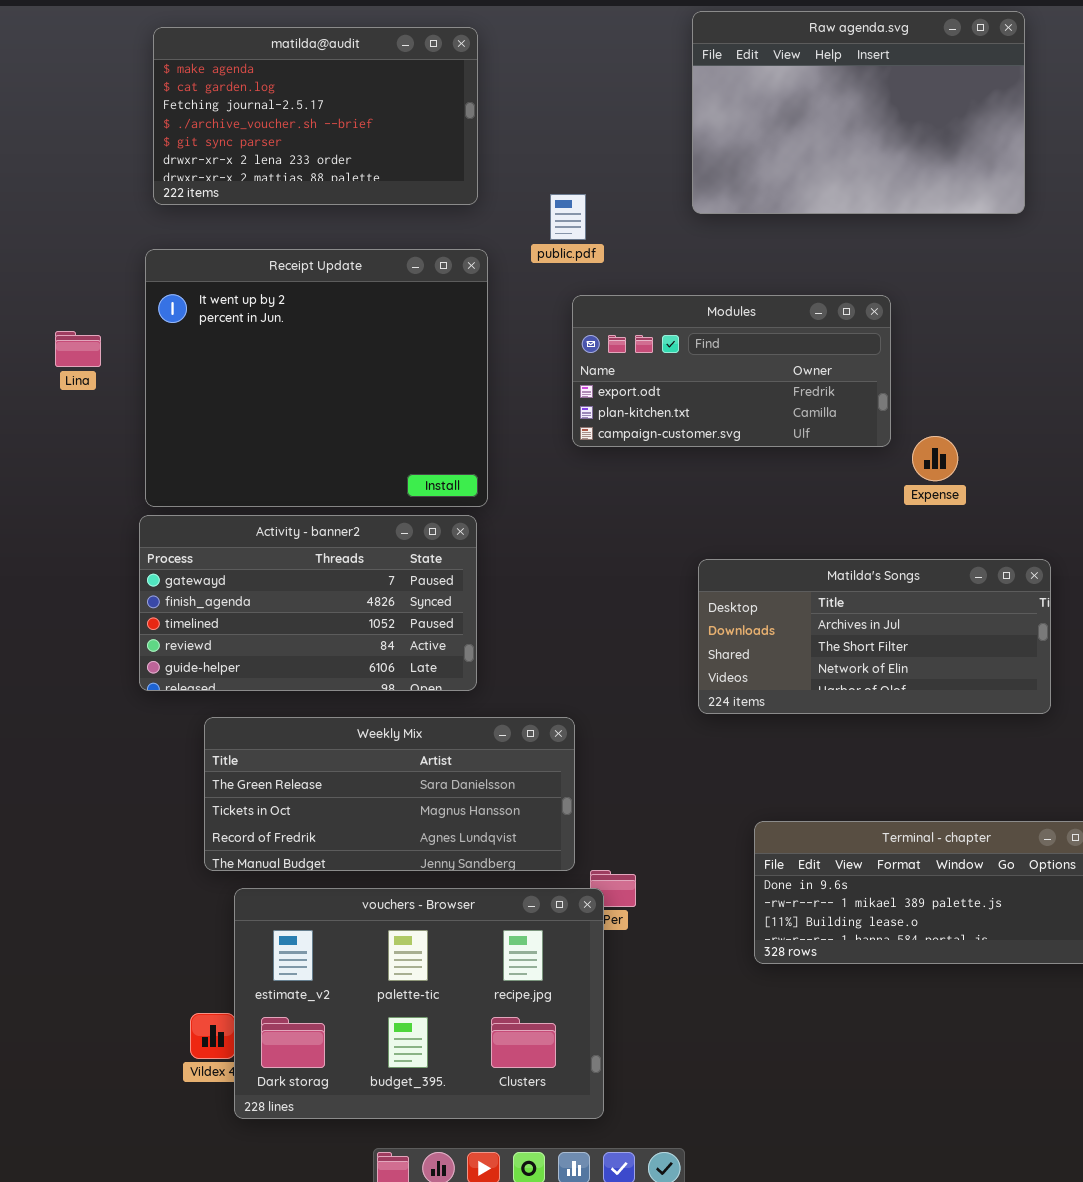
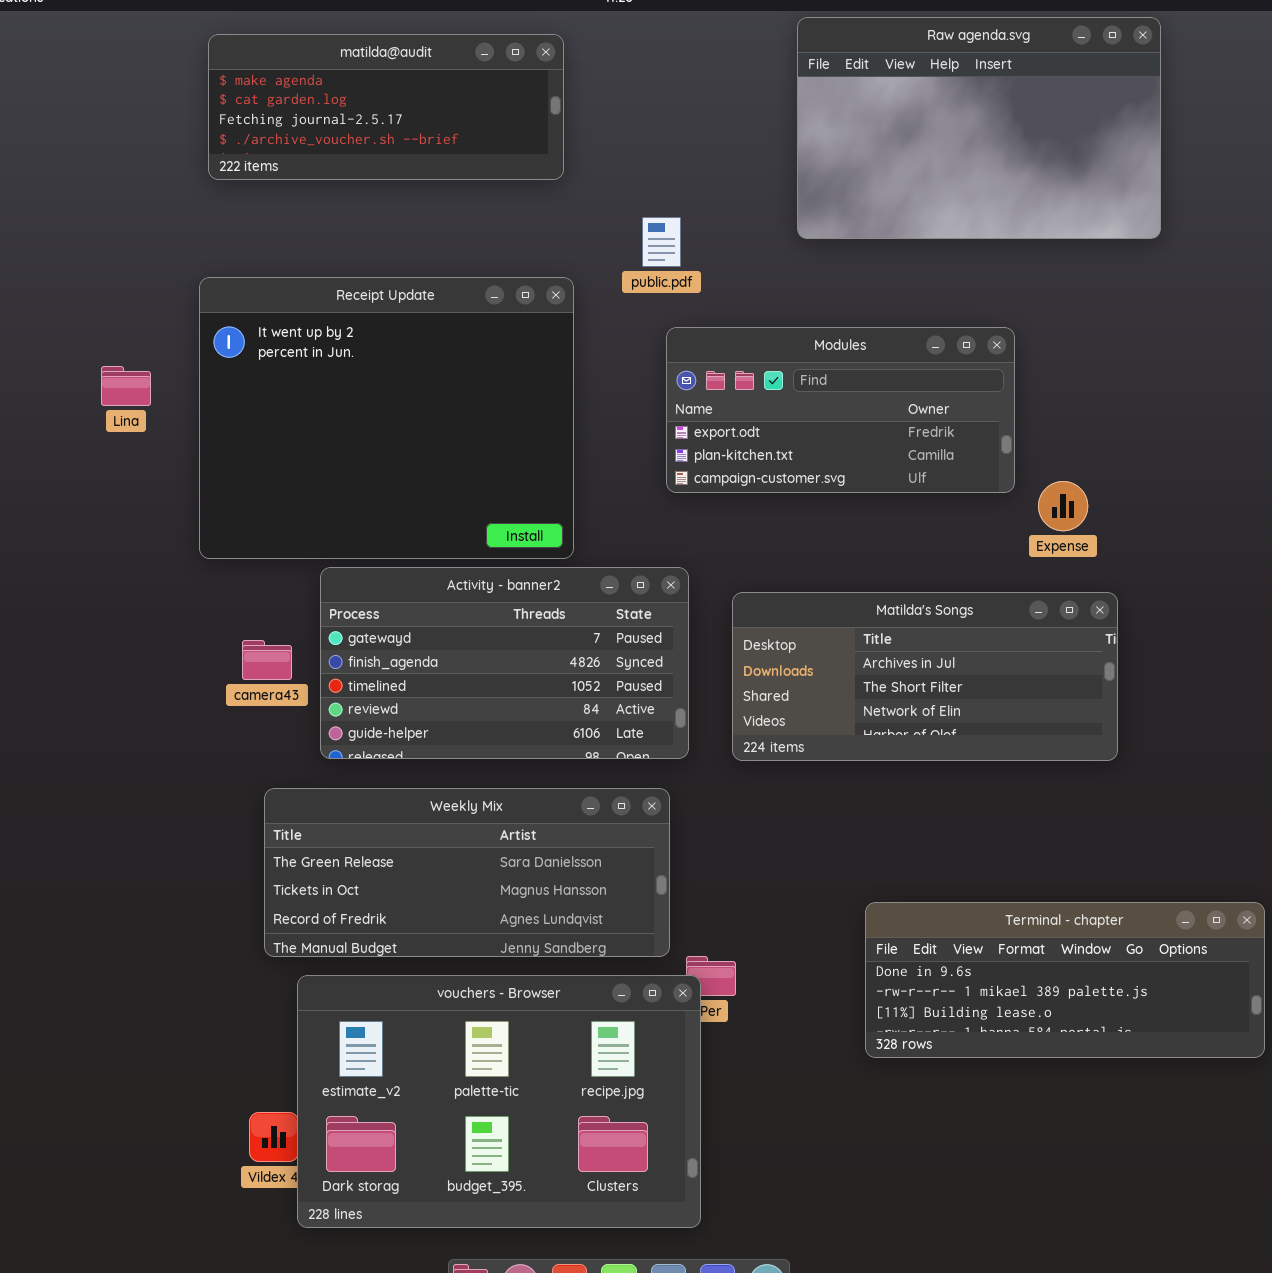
matilda@audit: [153,27,478,205] -> [208,34,564,180], resized
Activity - banner2: [139,515,477,691] -> [320,567,689,759], moved
Matilda's Songs: [698,559,1051,714] -> [732,592,1118,761], moved

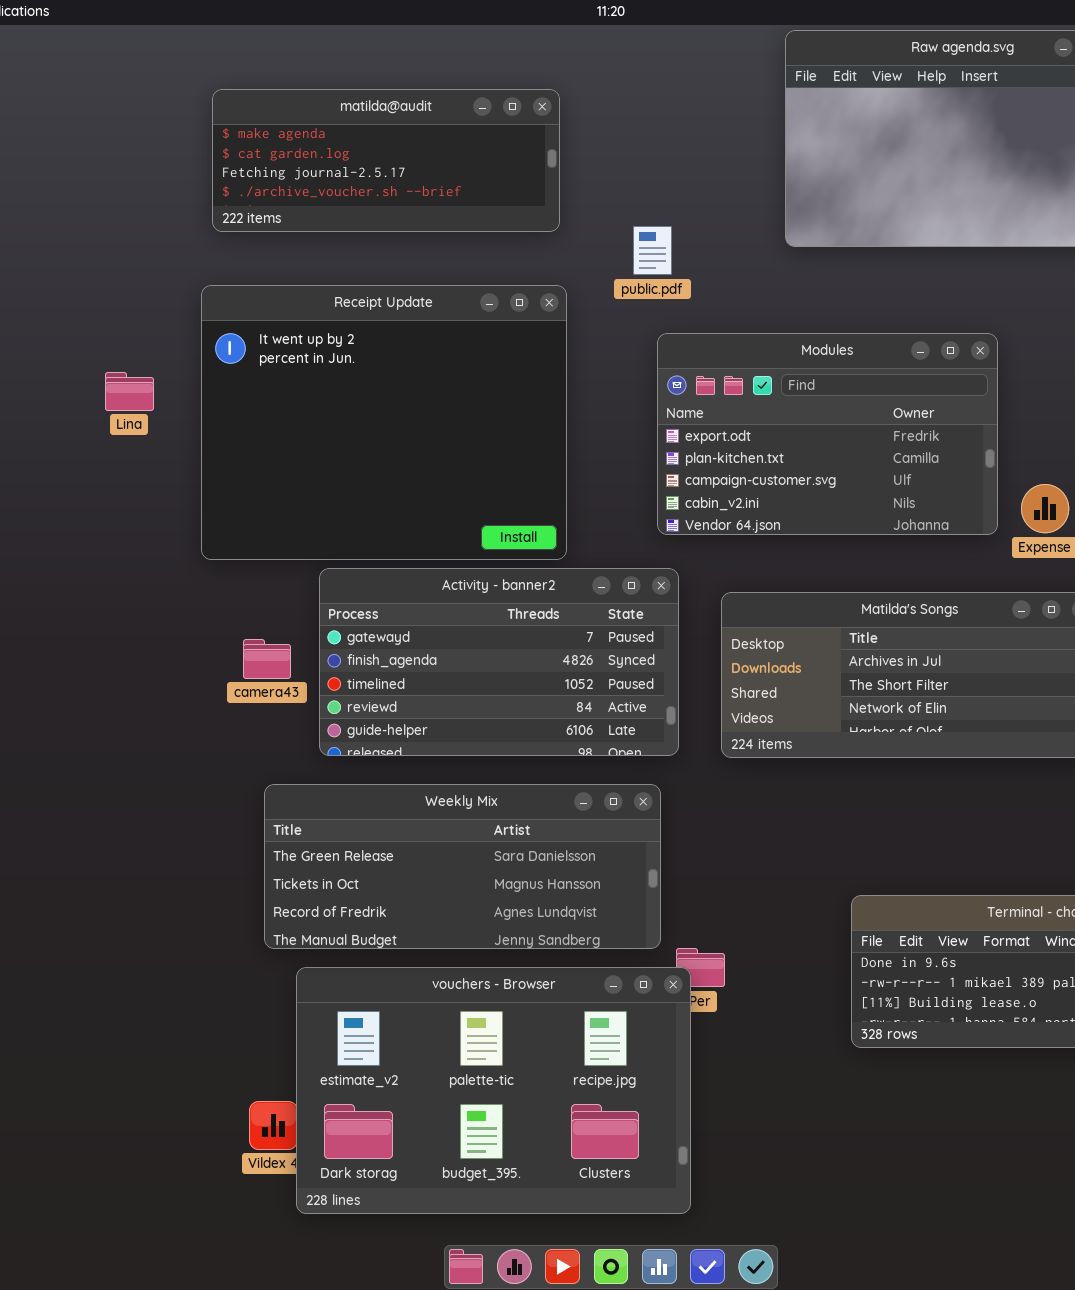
matilda@audit: [208,34,564,180] -> [212,89,560,232], moved
Modules: [666,327,1015,493] -> [657,333,998,535], resized

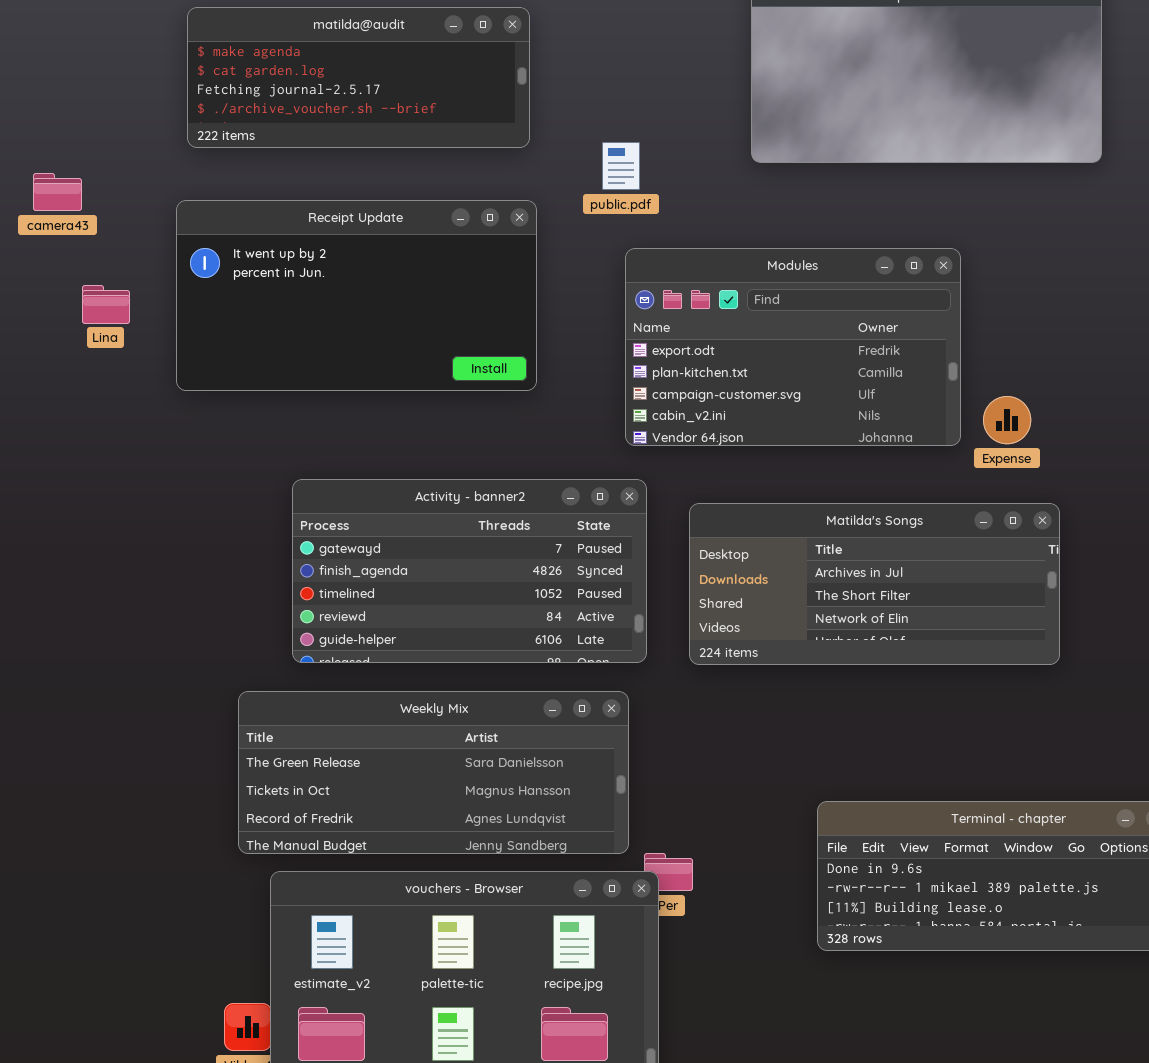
Receipt Update: [201,285,567,560] -> [176,200,537,391], resized
camera43: [243,639,291,679] -> [33,173,82,211], moved

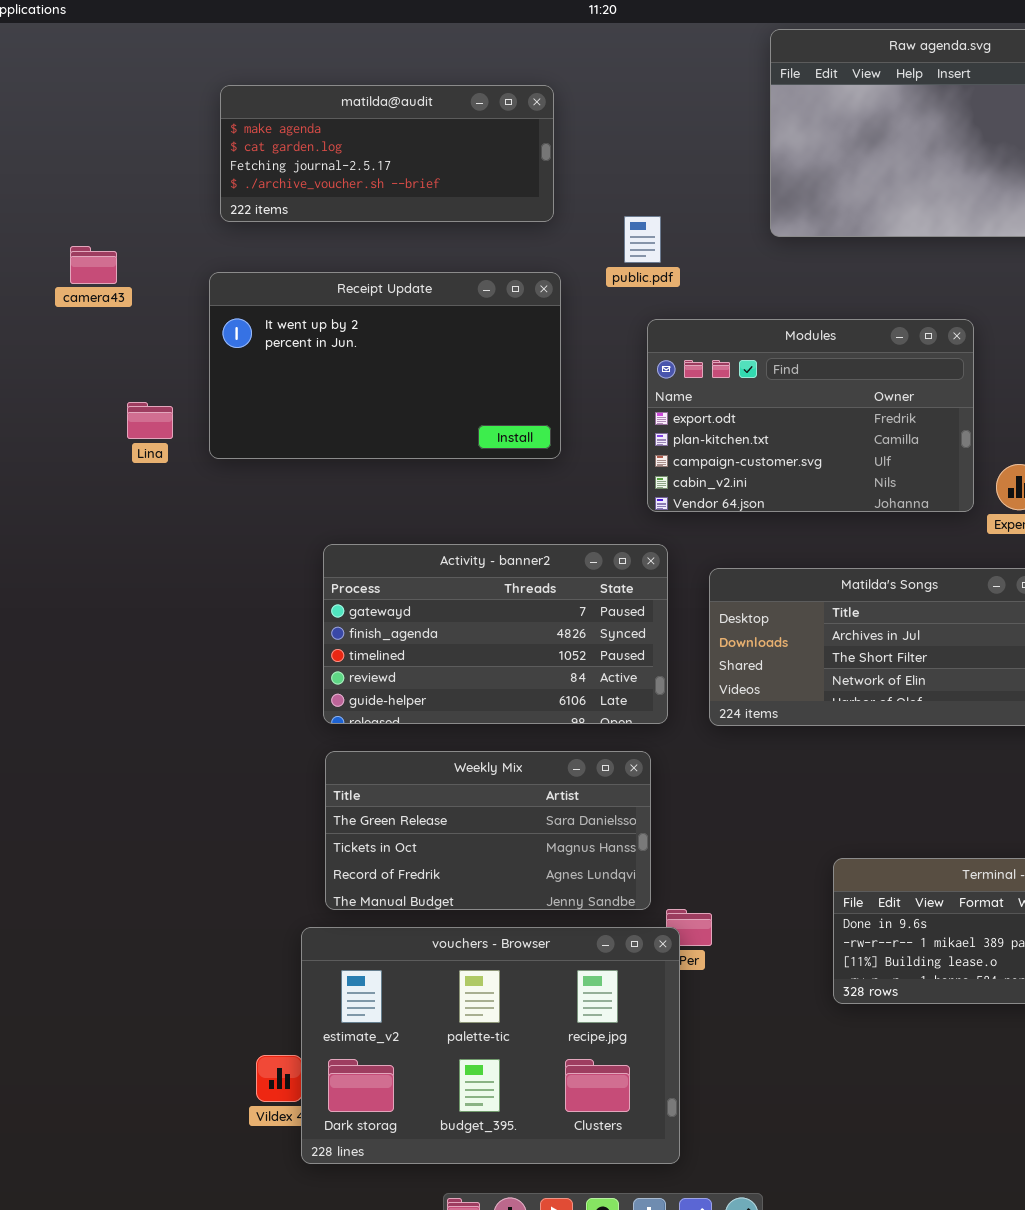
Lina: [82,285,130,324] -> [127,402,173,439], moved
Weekly Mix: [238,691,629,854] -> [325,751,651,910], resized

